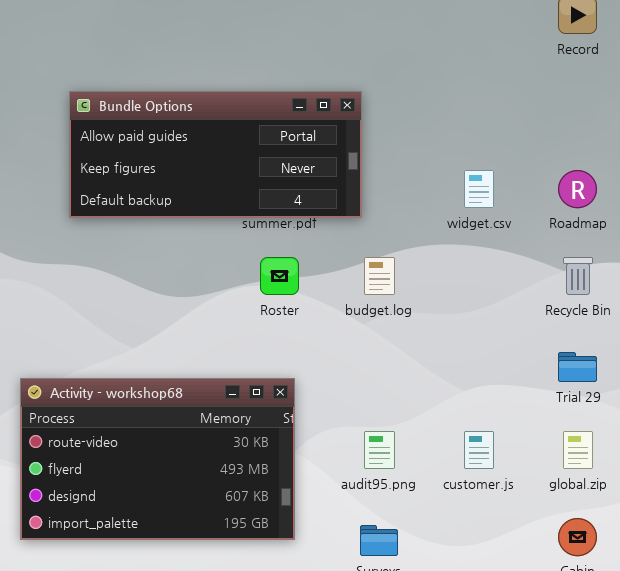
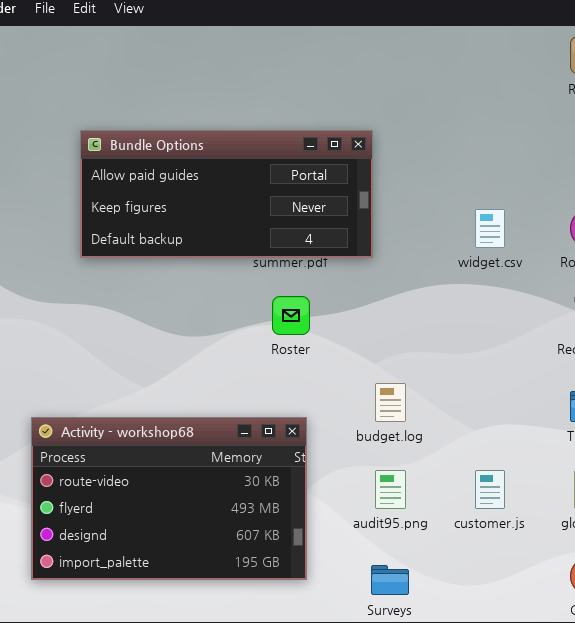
budget.log: [364,257,395,295] -> [375,383,406,422], moved

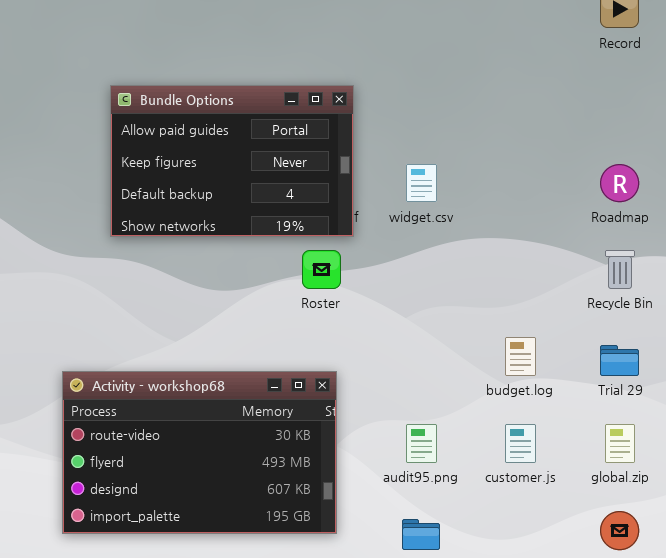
Bundle Options: [80,130,373,258] -> [110,85,354,237], resized
widget.csv: [475,209,505,248] -> [406,164,437,202], moved
budget.log: [375,383,406,422] -> [505,337,536,376], moved

